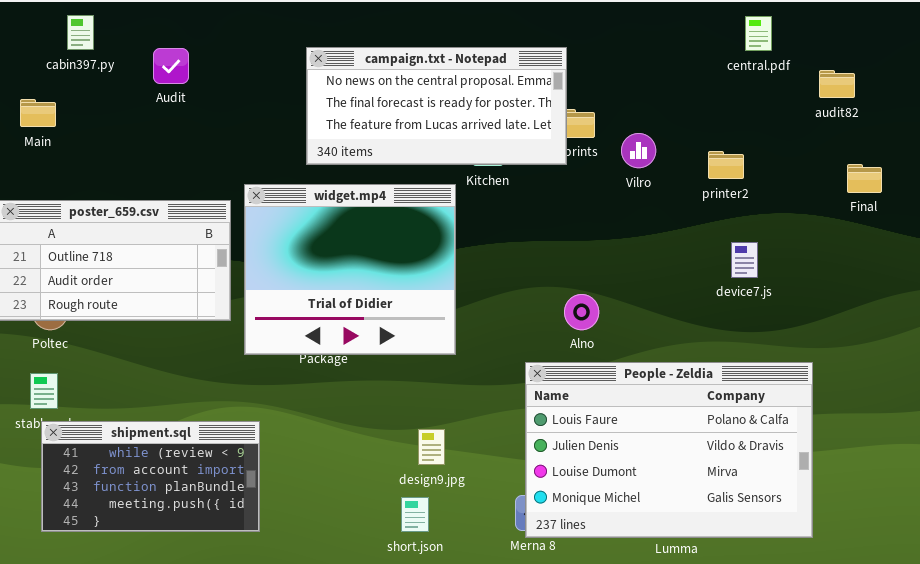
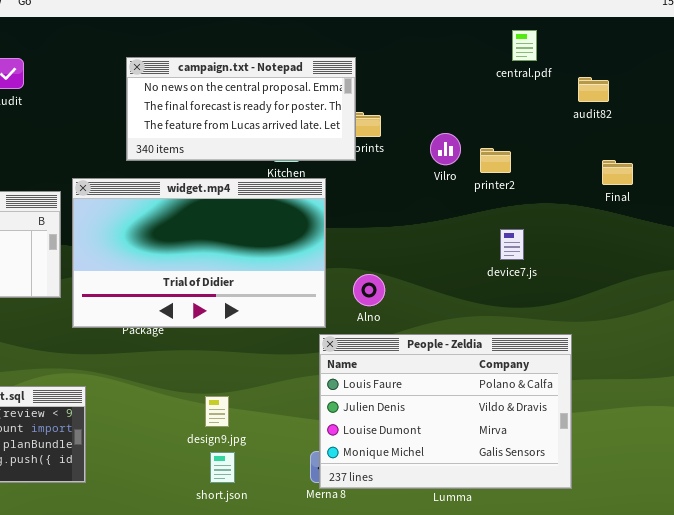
Vilro: [621,133,656,168] -> [430,133,461,165], moved
widget.mp4: [244,184,456,355] -> [72,178,326,328], resized
design9.jpg: [418,429,445,465] -> [205,396,229,427], moved

